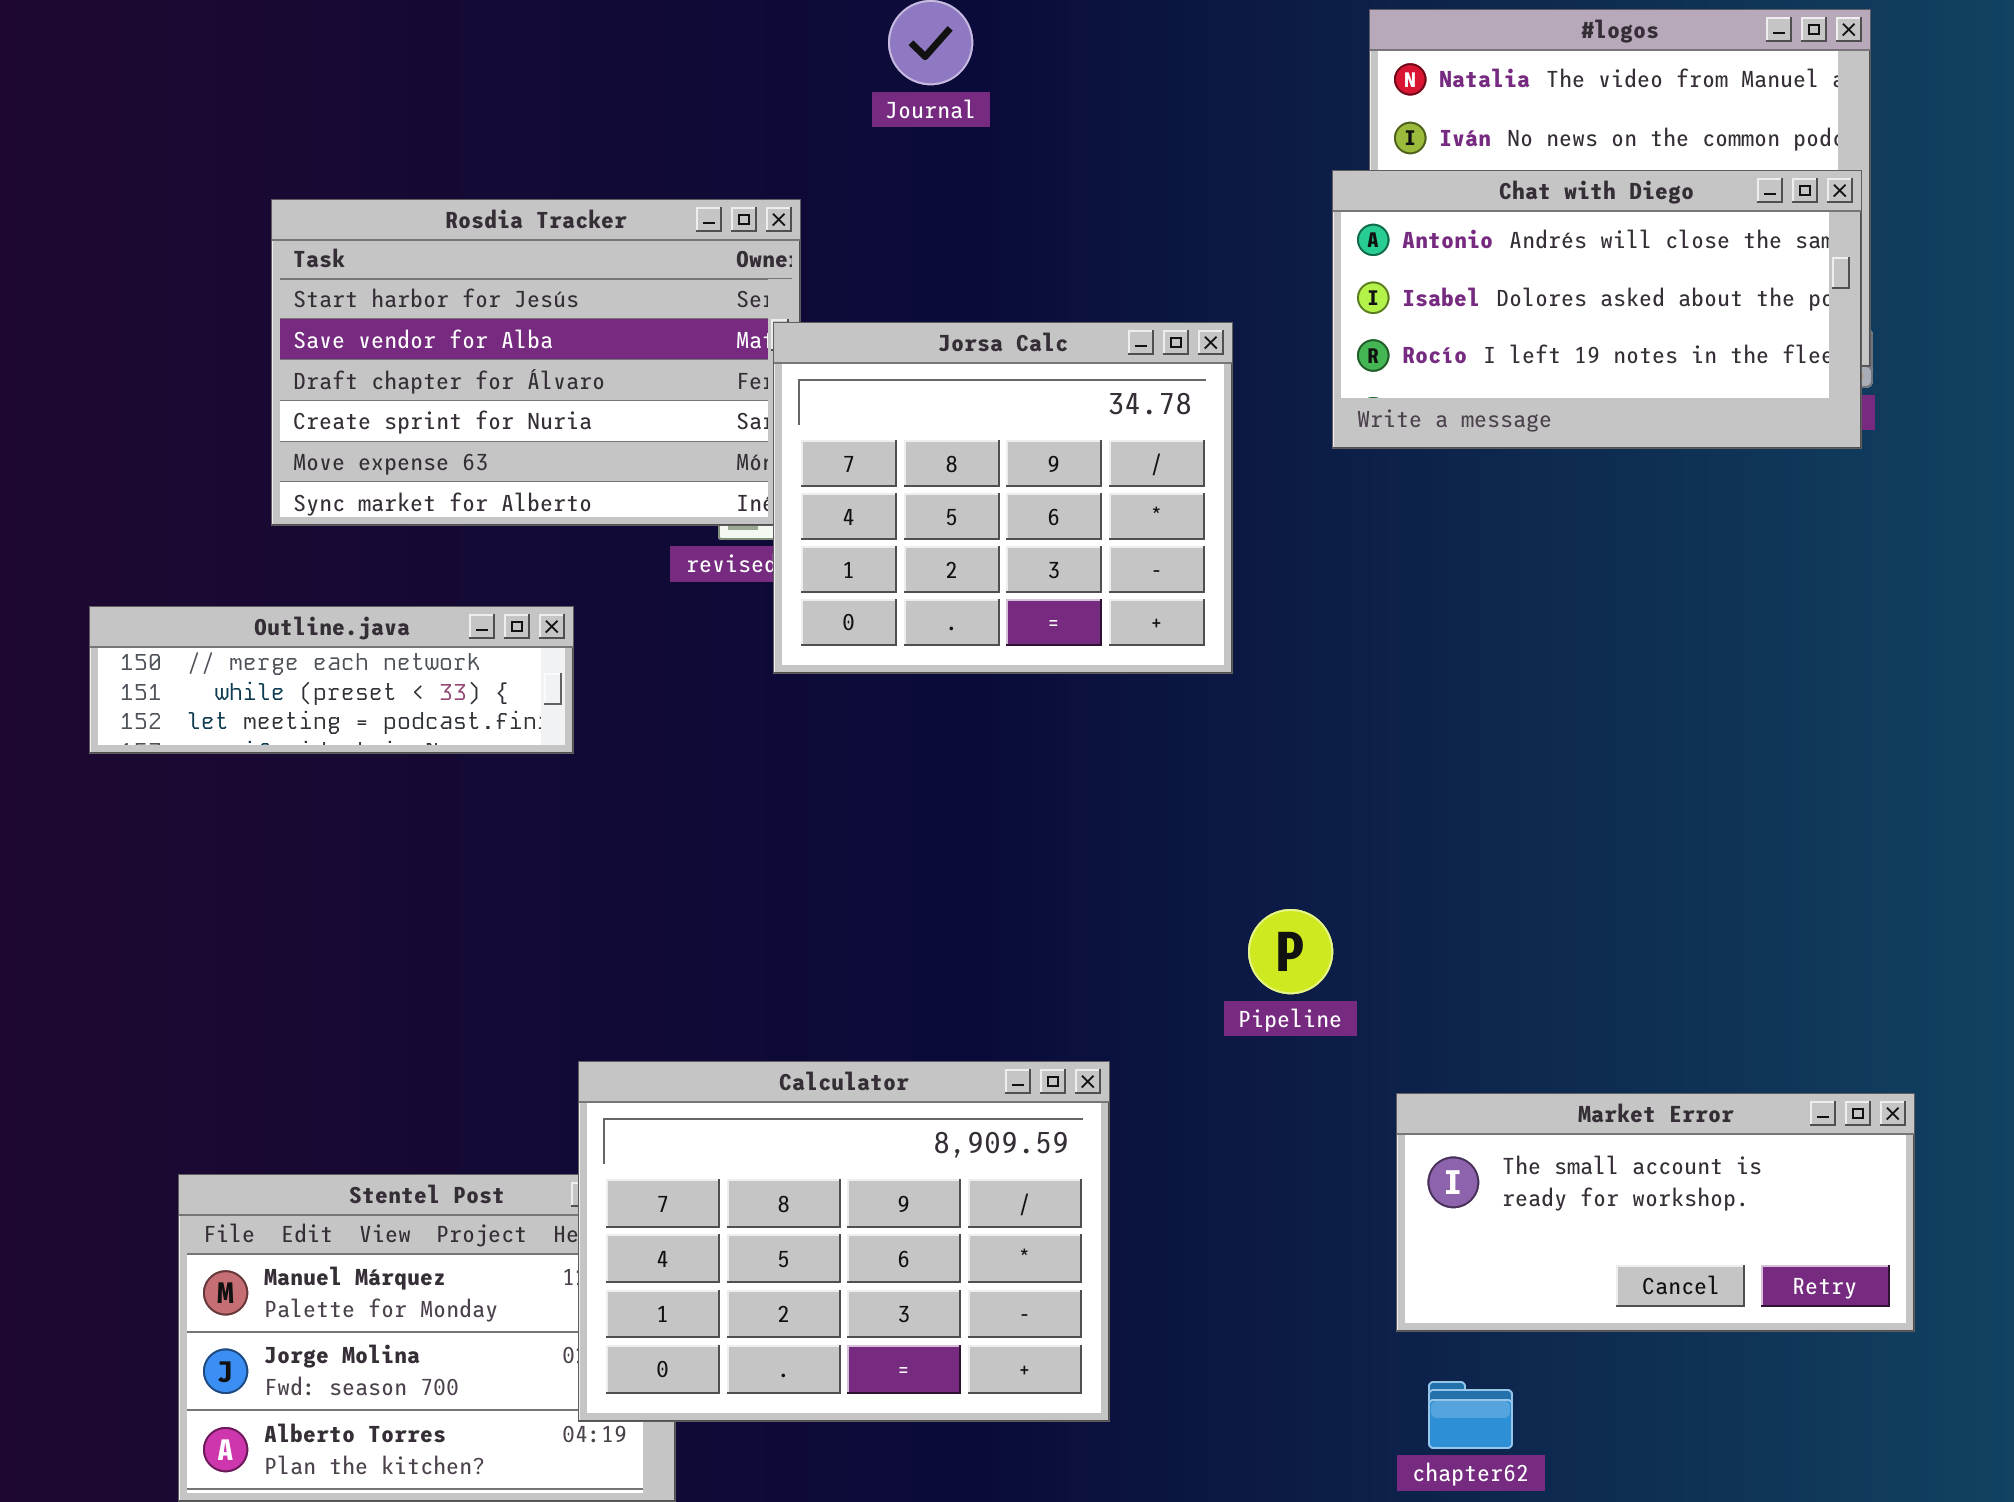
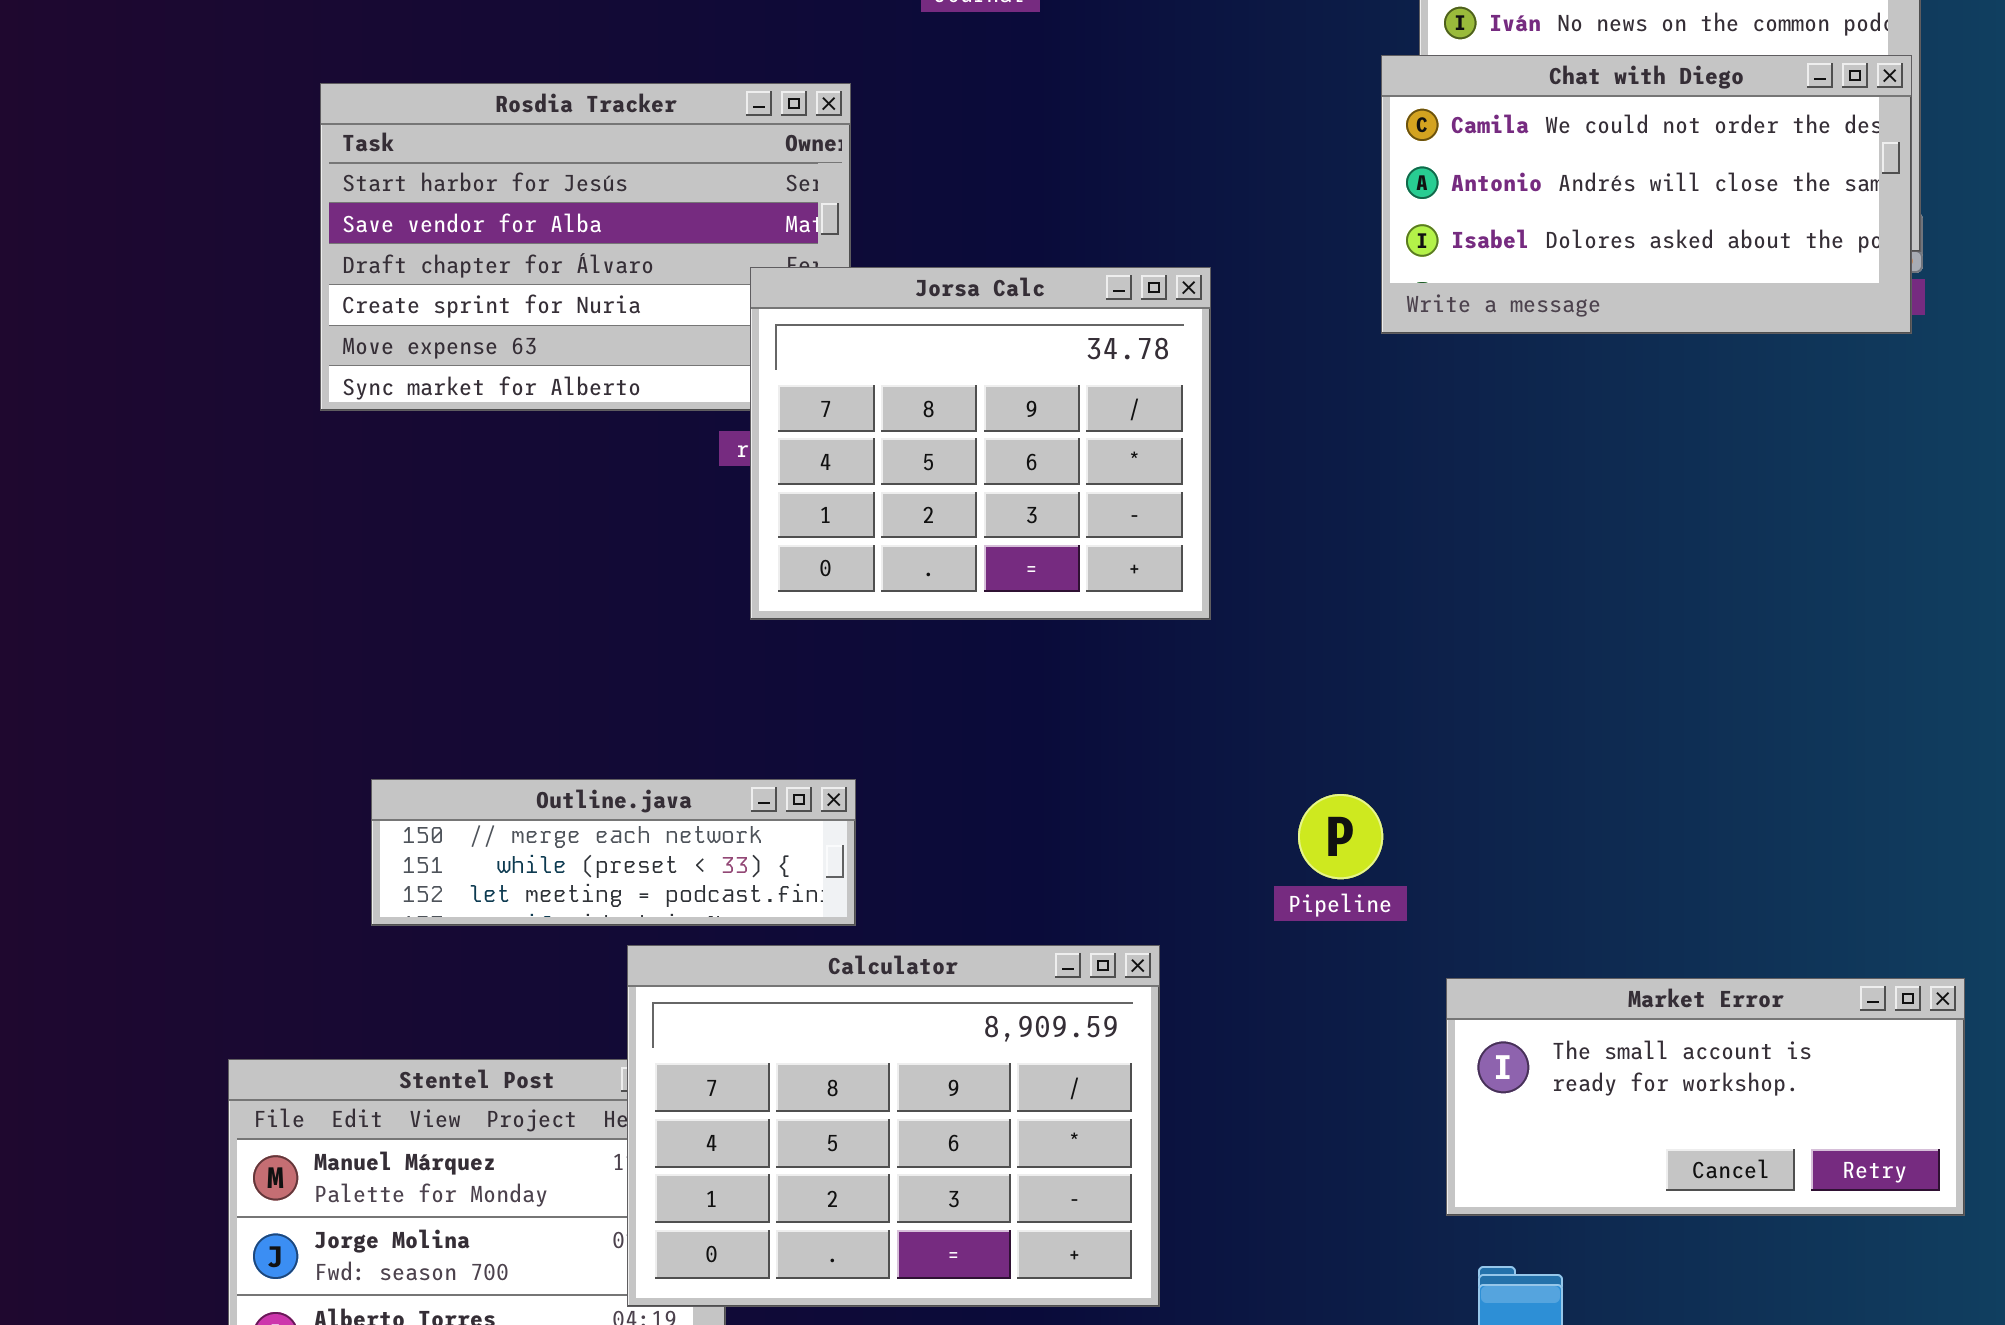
Chat with Diego: [1332,170,1862,449] -> [1381,55,1912,334], scrolled up 1 row
Jorsa Calc: [773,322,1233,674] -> [750,267,1211,620], moved
Outline.java: [89,606,574,754] -> [371,779,856,926], moved

